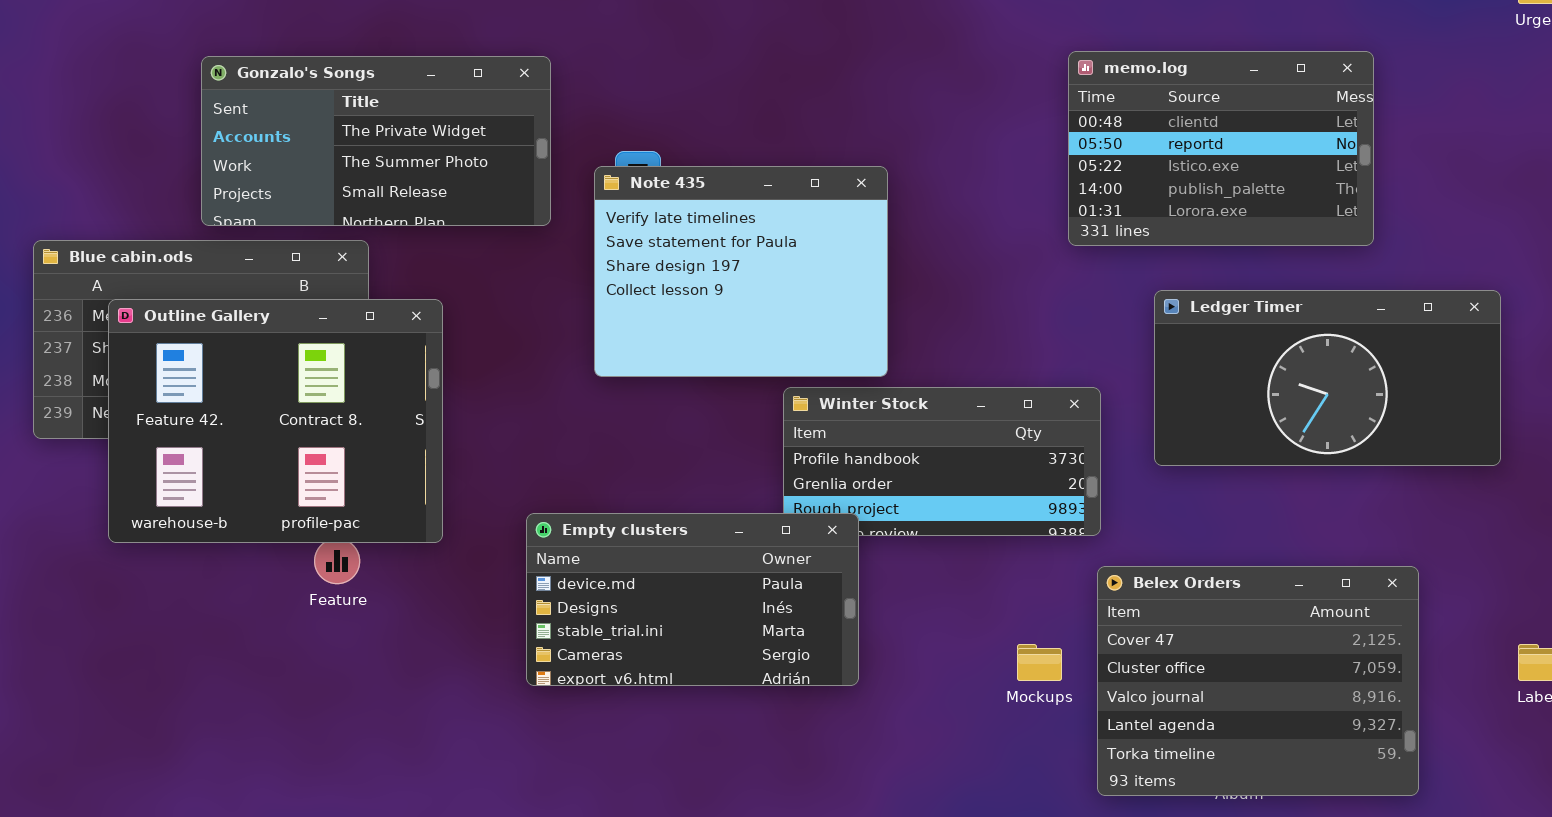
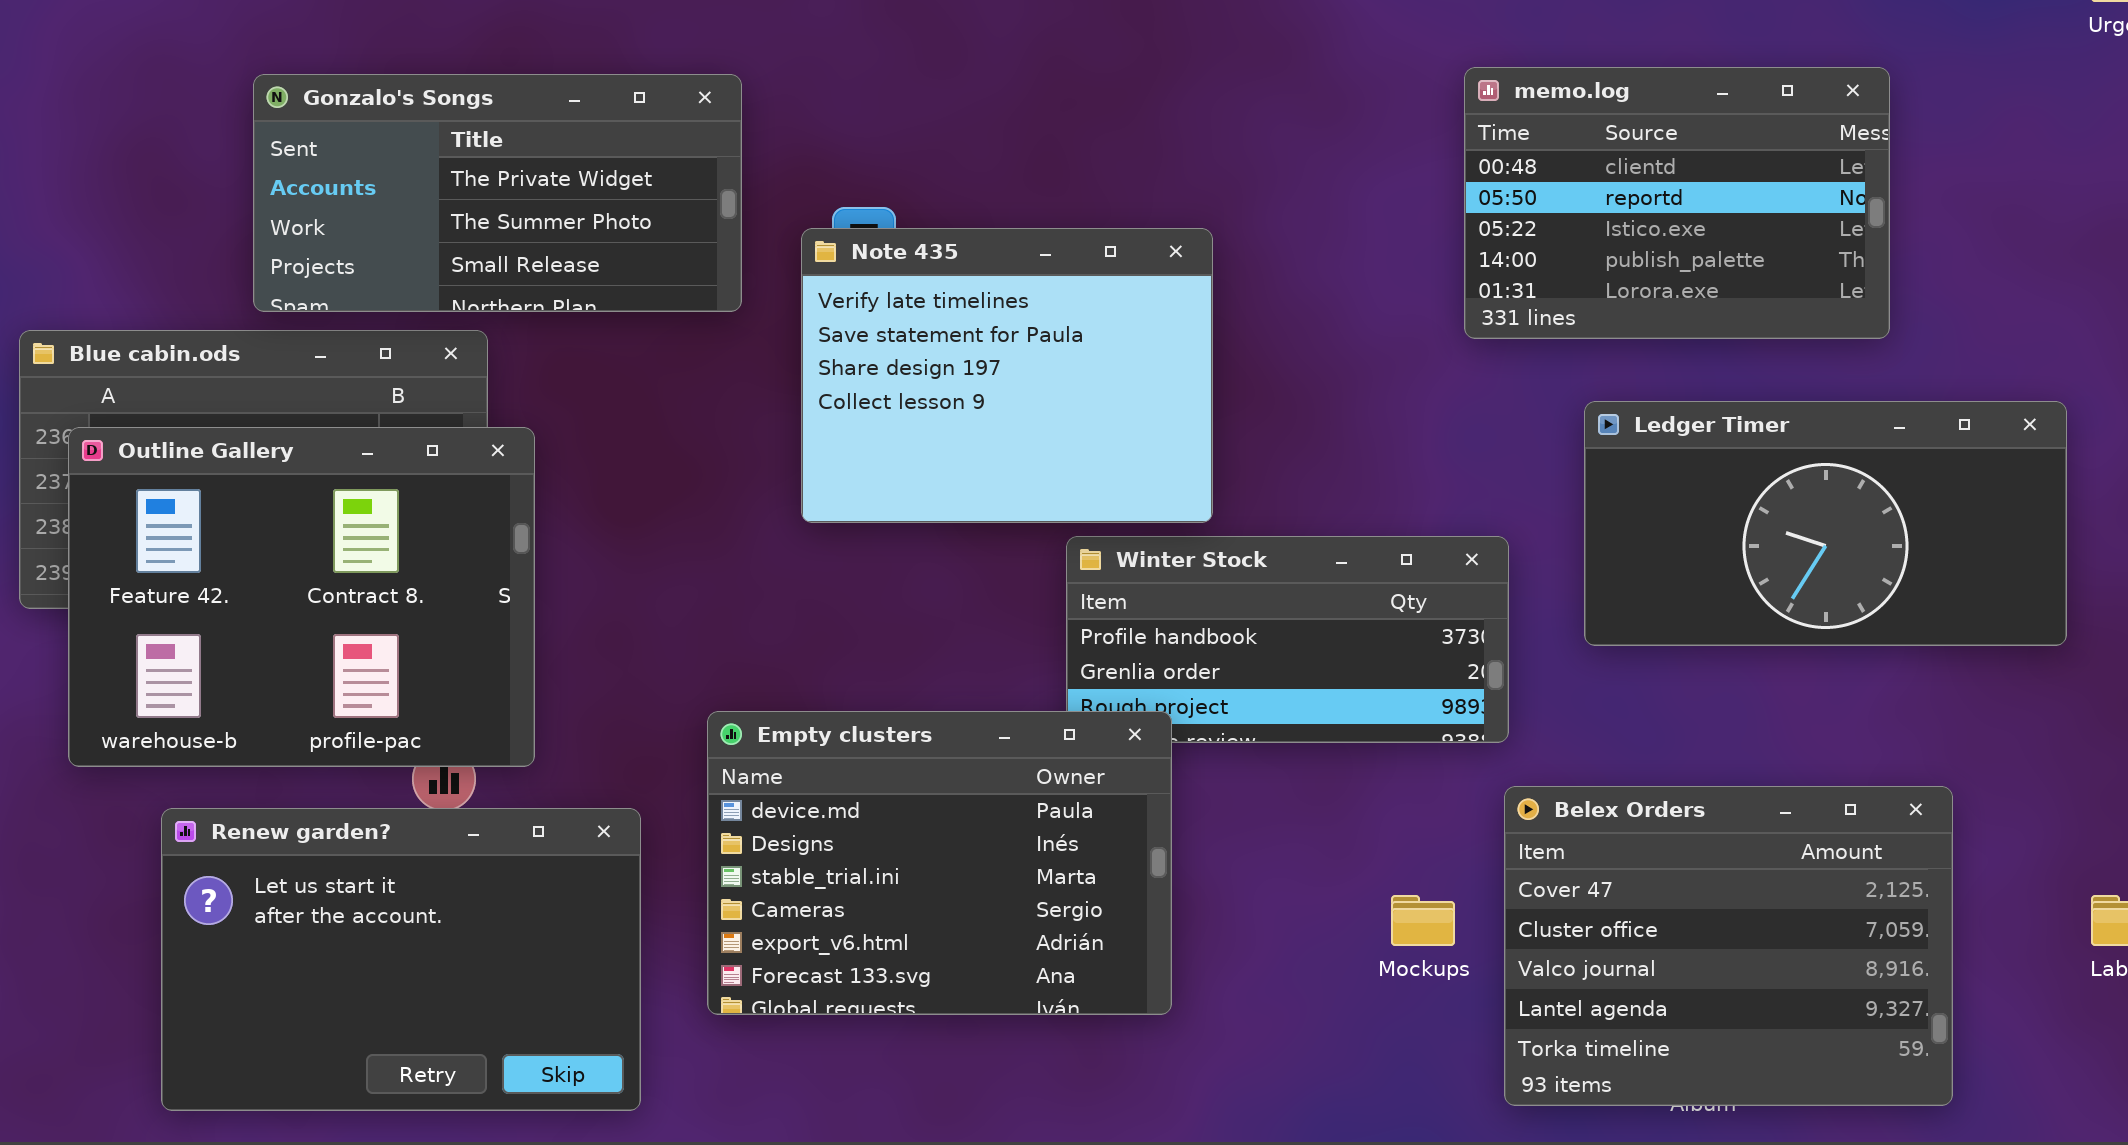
Outline Gallery: [108,299,443,543] -> [68,427,535,767], moved
Empty clusters: [526,513,859,686] -> [707,711,1172,1015], resized
Renew garden?: none -> [161,808,641,1111], opened

